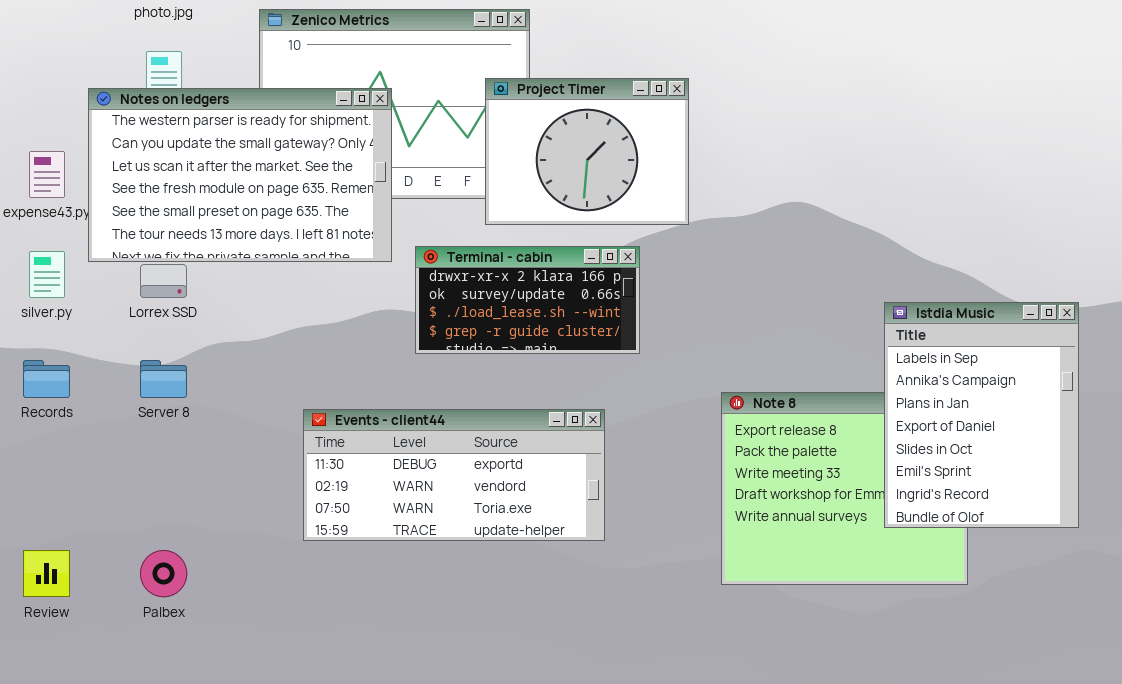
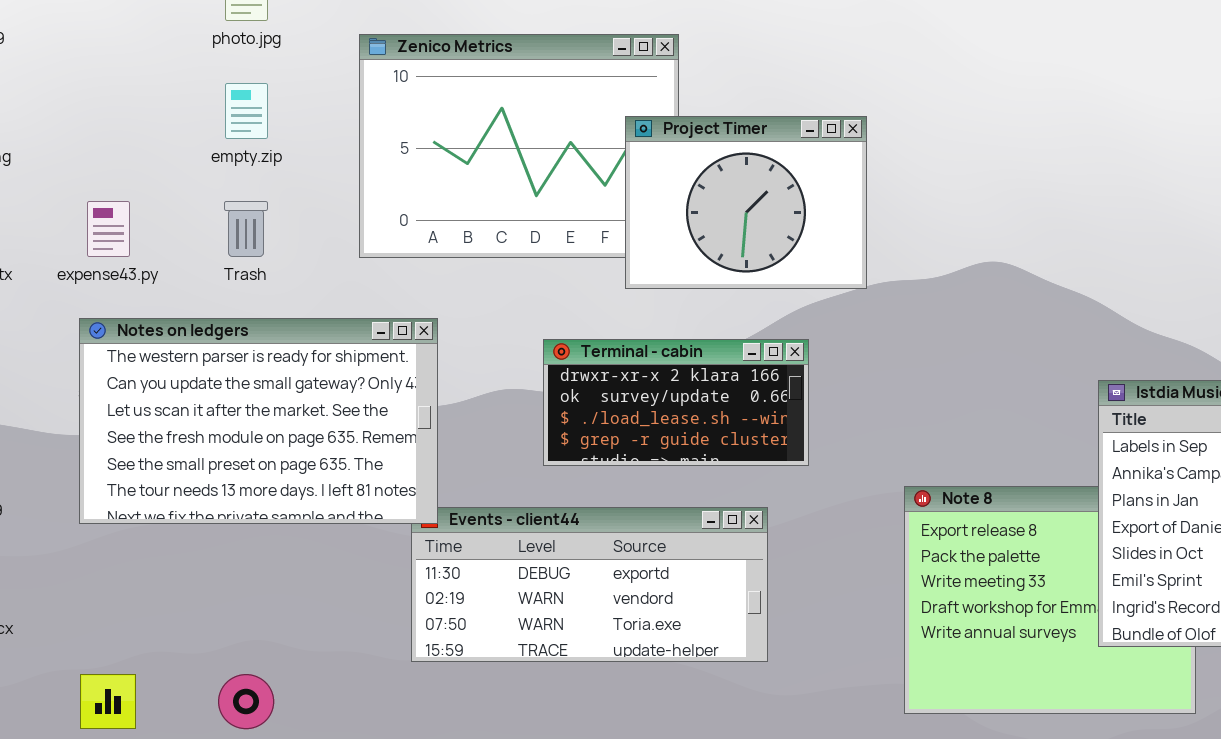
Notes on ledgers: [88,88,392,262] -> [79,318,438,524], moved
Terminal - cabin: [415,246,640,354] -> [543,339,809,466], moved

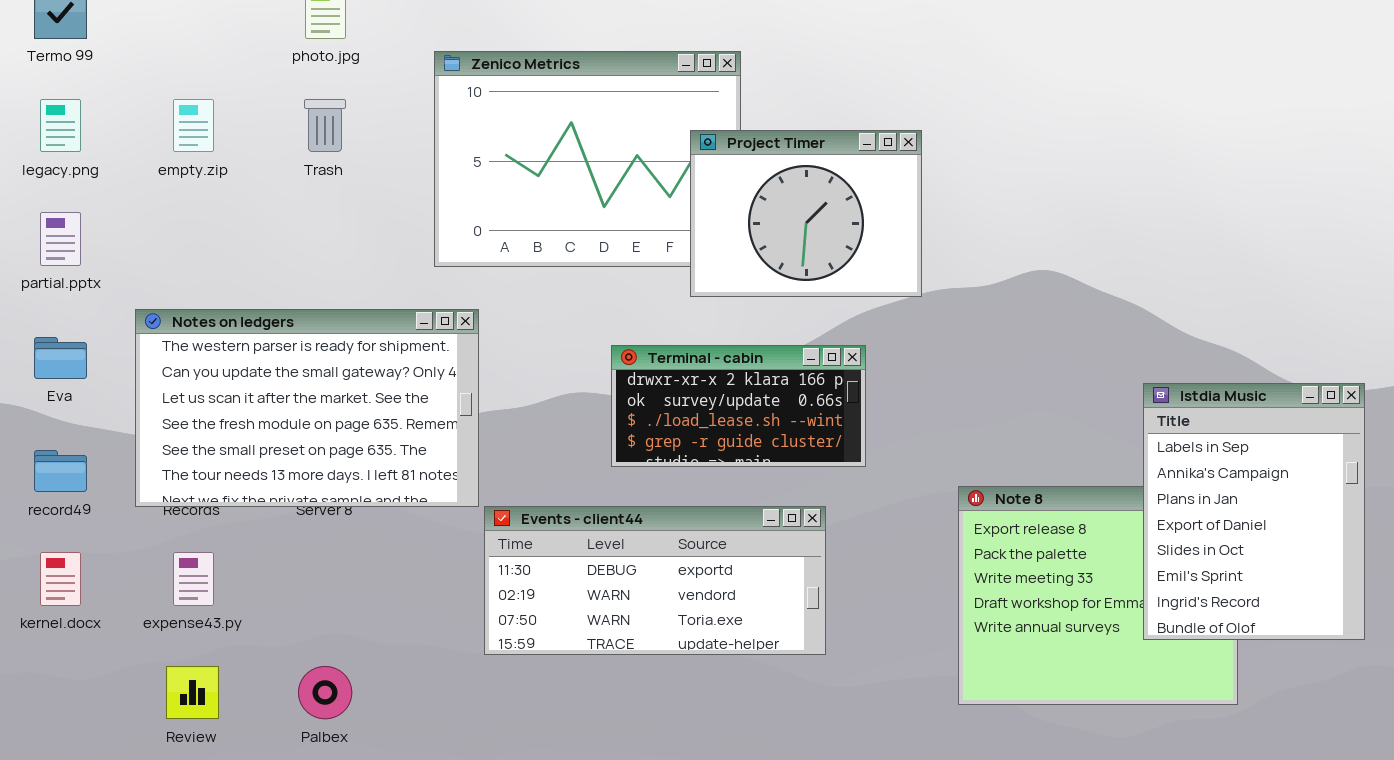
empty.zip: [225,83,268,139] -> [173,99,214,152], moved
expense43.py: [87,201,130,257] -> [173,552,214,606], moved
Trash: [224,201,268,257] -> [304,99,346,152], moved
Notes on ledgers: [79,318,438,524] -> [135,309,479,507], moved

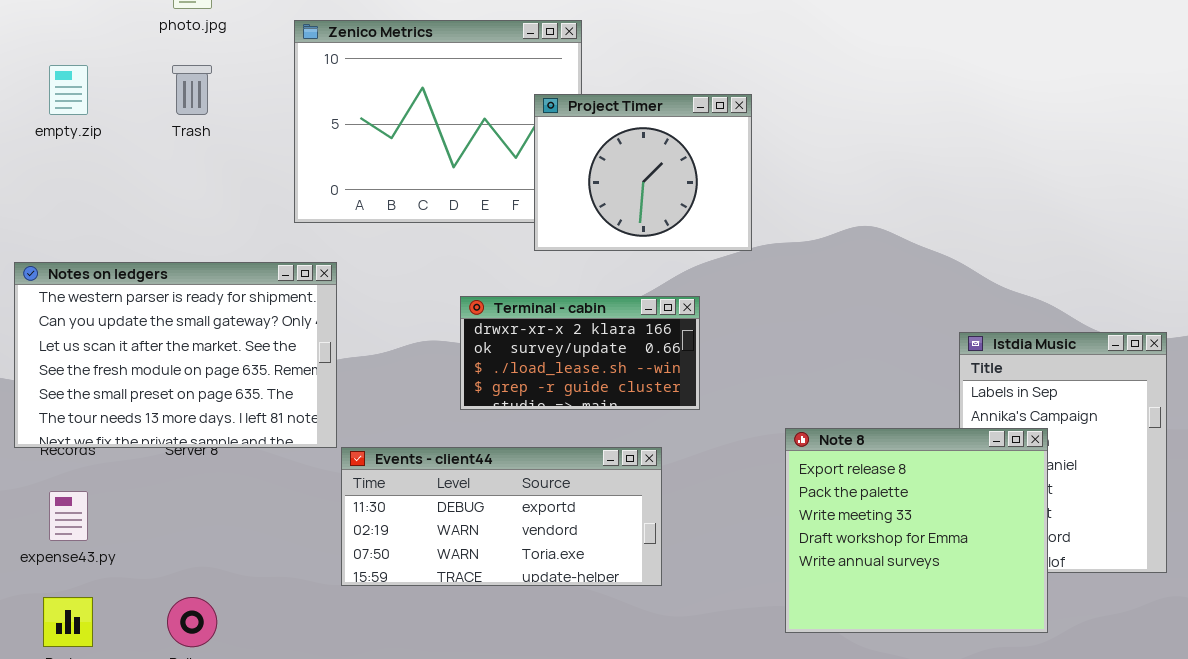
Note 8: [958,486,1238,705] -> [785,428,1048,633], raised

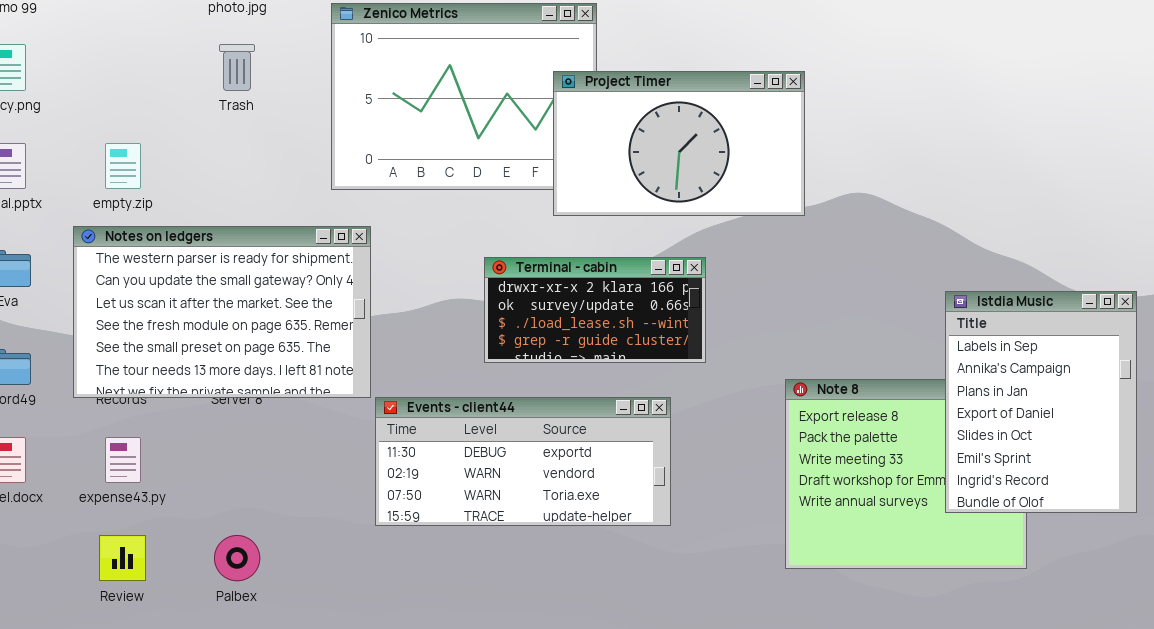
empty.zip: [49,65,88,115] -> [105,143,141,189], moved
Project Timer: [534,94,752,251] -> [553,71,805,216], resized
Istdia Music: [959,332,1167,573] -> [945,291,1137,513], raised

